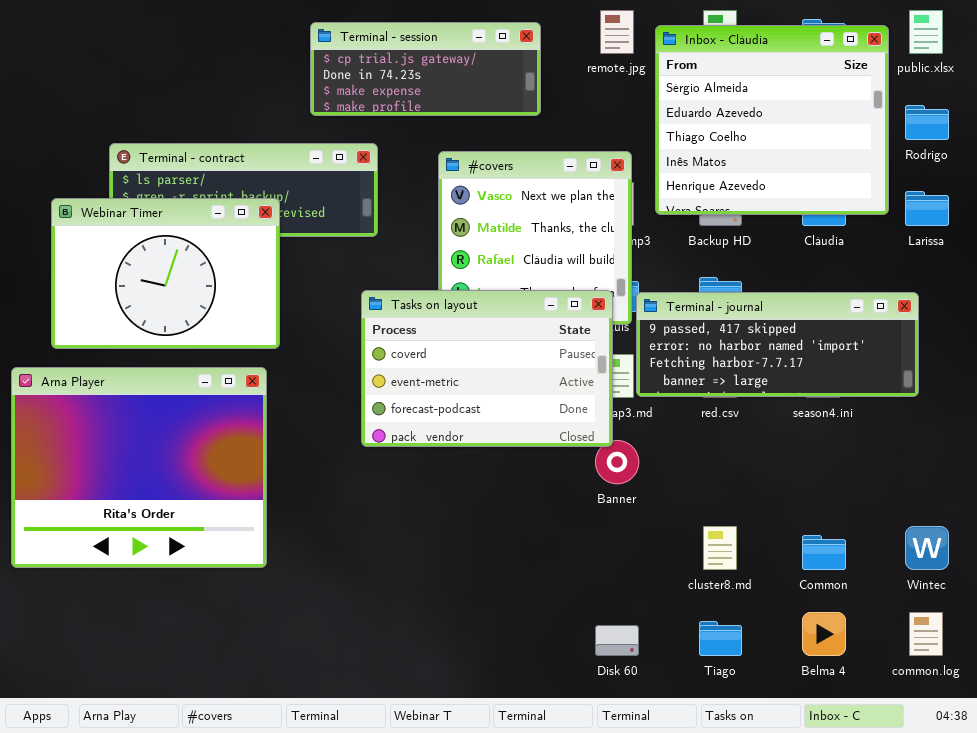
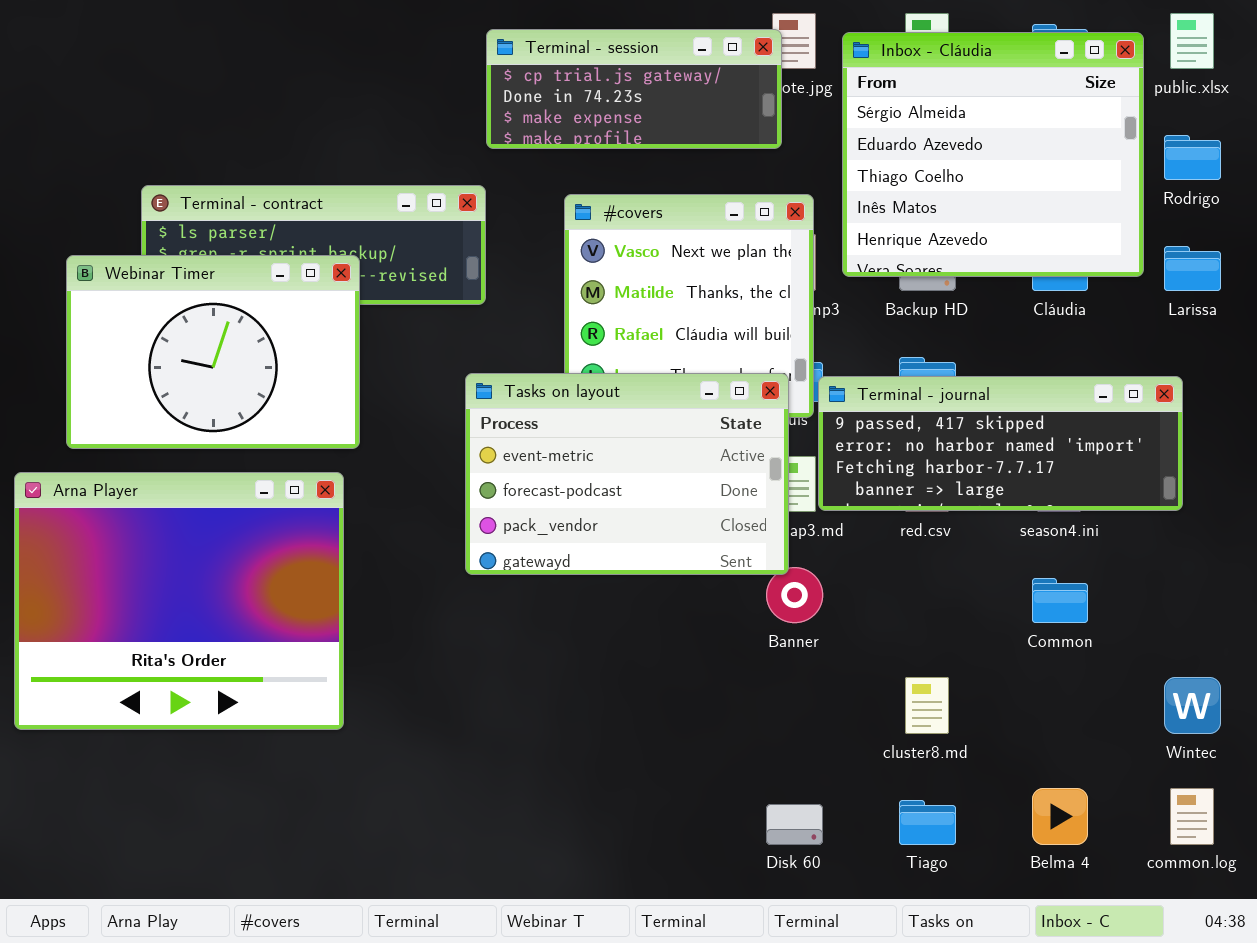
Terminal - session: [310,22,541,116] -> [486,29,782,149], moved
Tasks on layout: [361,290,613,447] -> [465,373,789,575], scrolled down 1 row
Common: [802,535,846,570] -> [1032,578,1088,623], moved

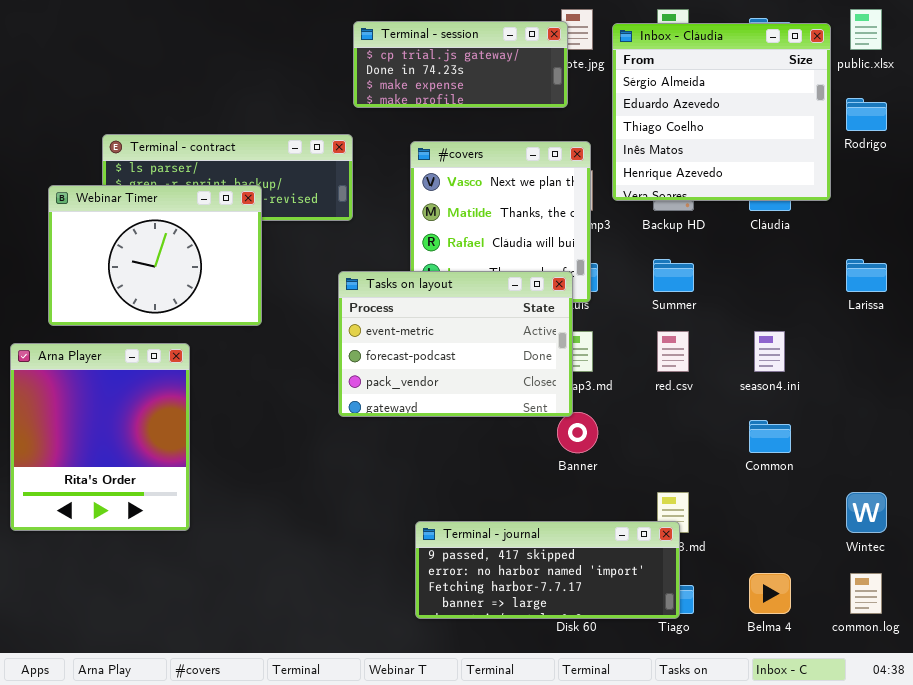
Larissa: [1164,246,1221,291] -> [846,259,887,292], moved
Terminal - journal: [818,376,1183,511] -> [415,521,680,619], moved
Arna Player: [14,472,344,730] -> [10,343,190,531], resized

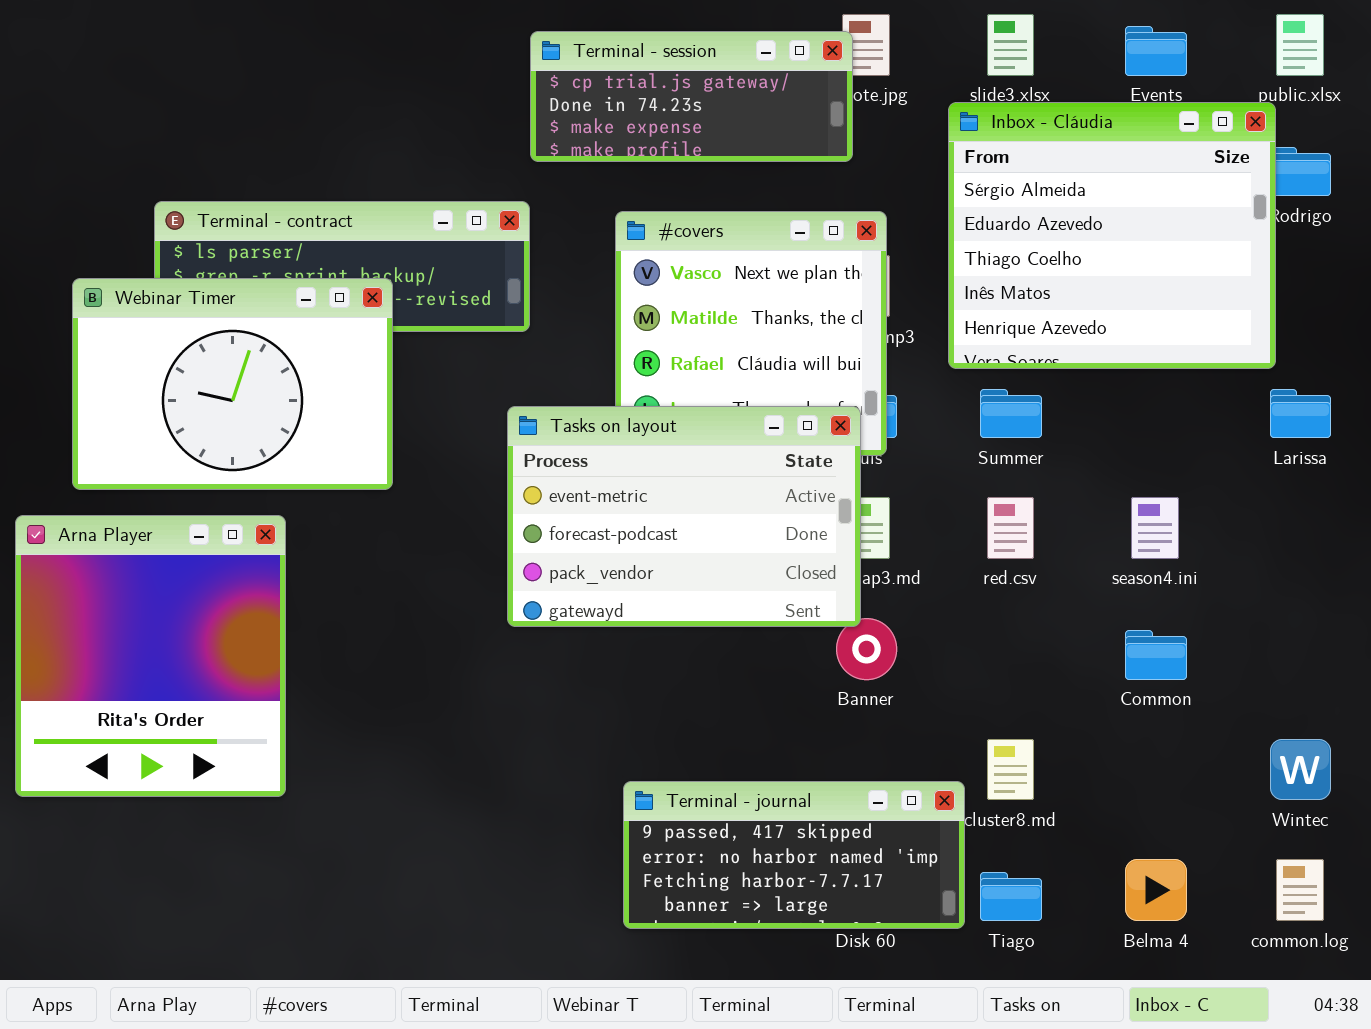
Inbox - Cláudia: [612,23,831,201] -> [948,102,1276,369], moved
Terminal - journal: [415,521,680,619] -> [623,781,965,929], resized

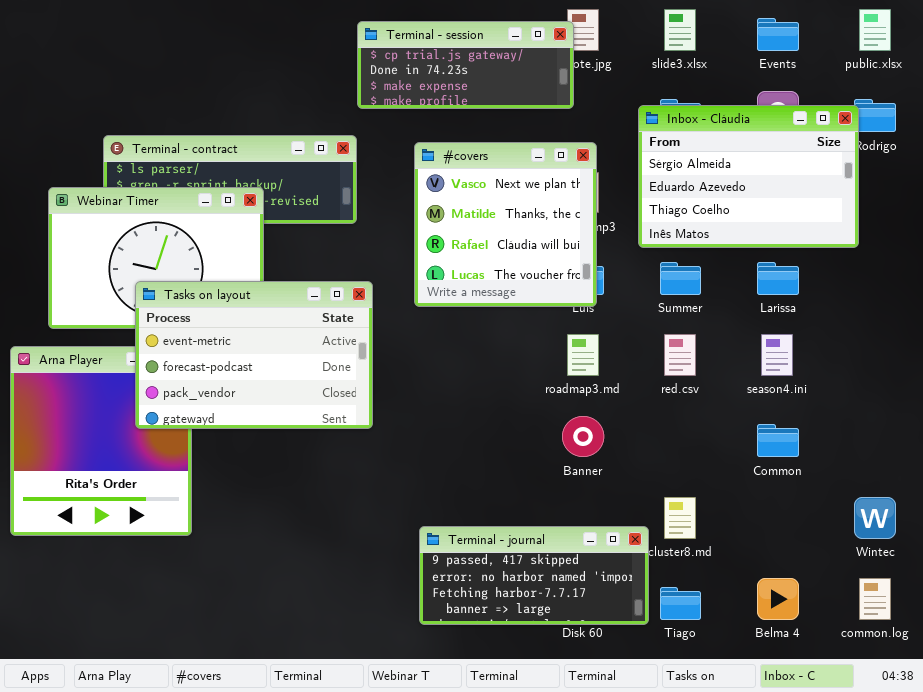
Inbox - Cláudia: [948,102,1276,369] -> [638,105,859,248], resized
Larissa: [1270,389,1331,438] -> [757,262,799,295], moved
Tasks on layout: [507,406,861,627] -> [135,281,373,429], moved

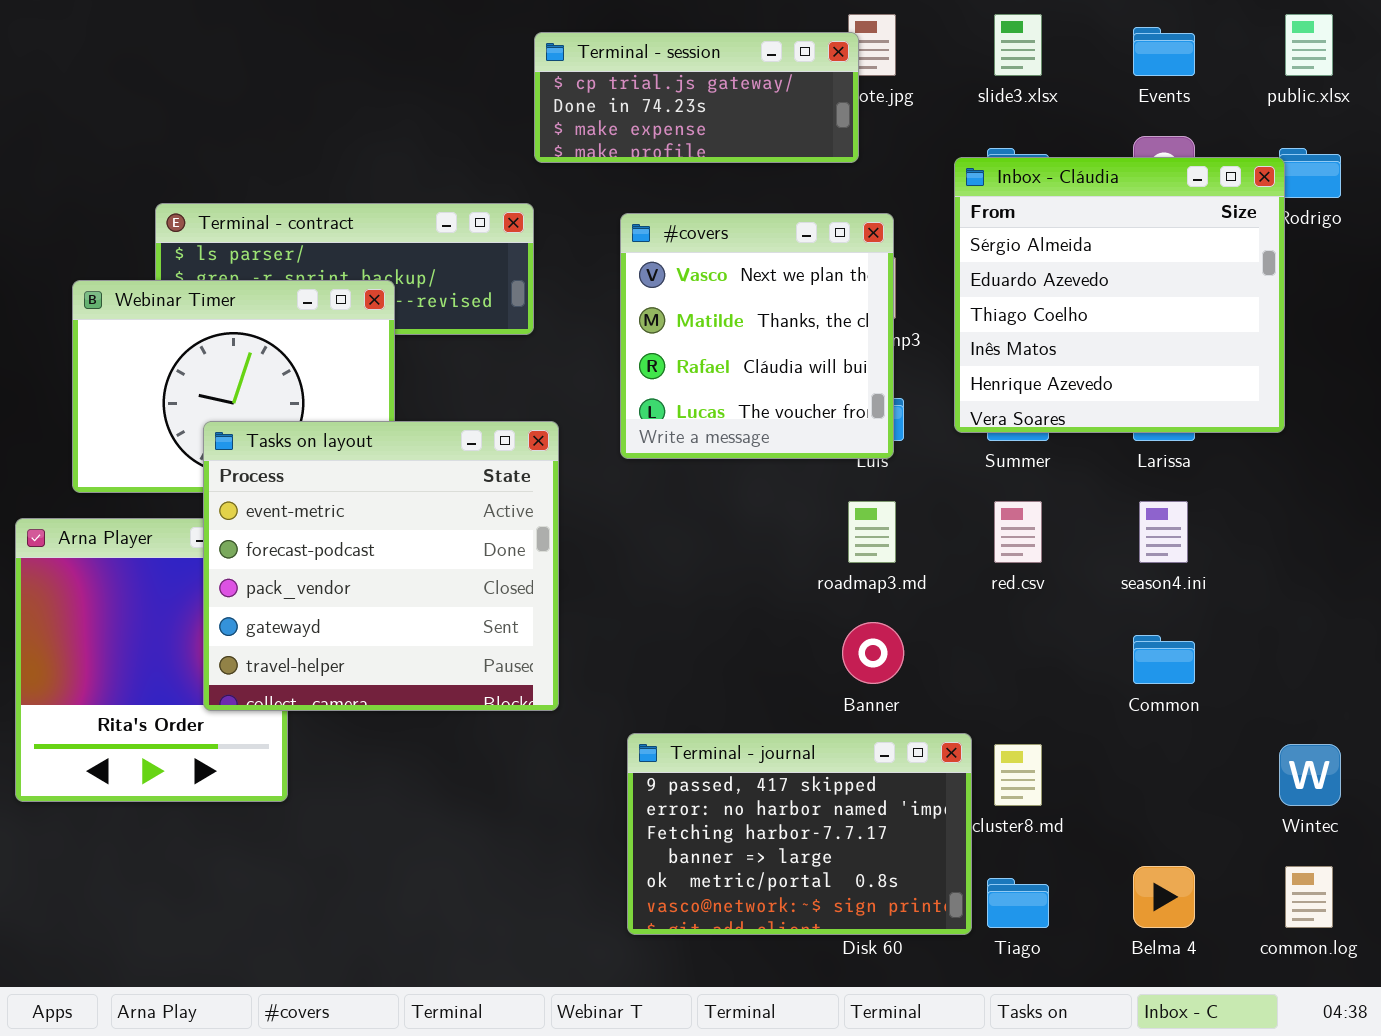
Inbox - Cláudia: [638,105,859,248] -> [954,157,1285,433], resized
Tasks on layout: [135,281,373,429] -> [203,421,559,711], resized
Terminal - journal: [419,526,649,625] -> [627,733,972,935], resized

